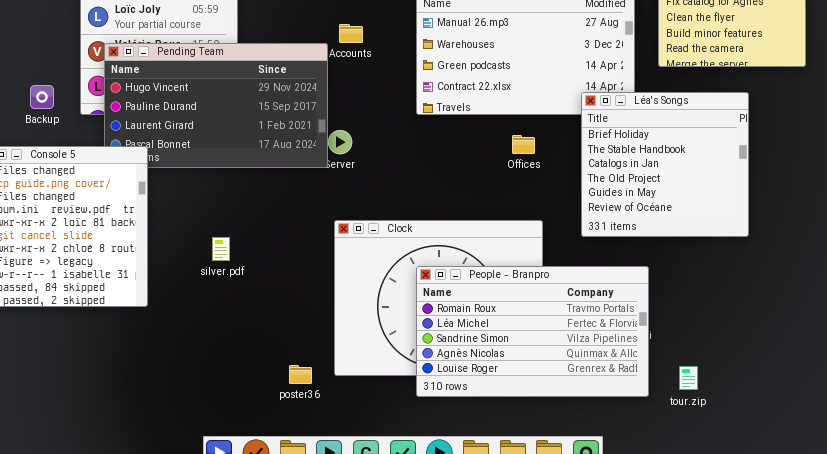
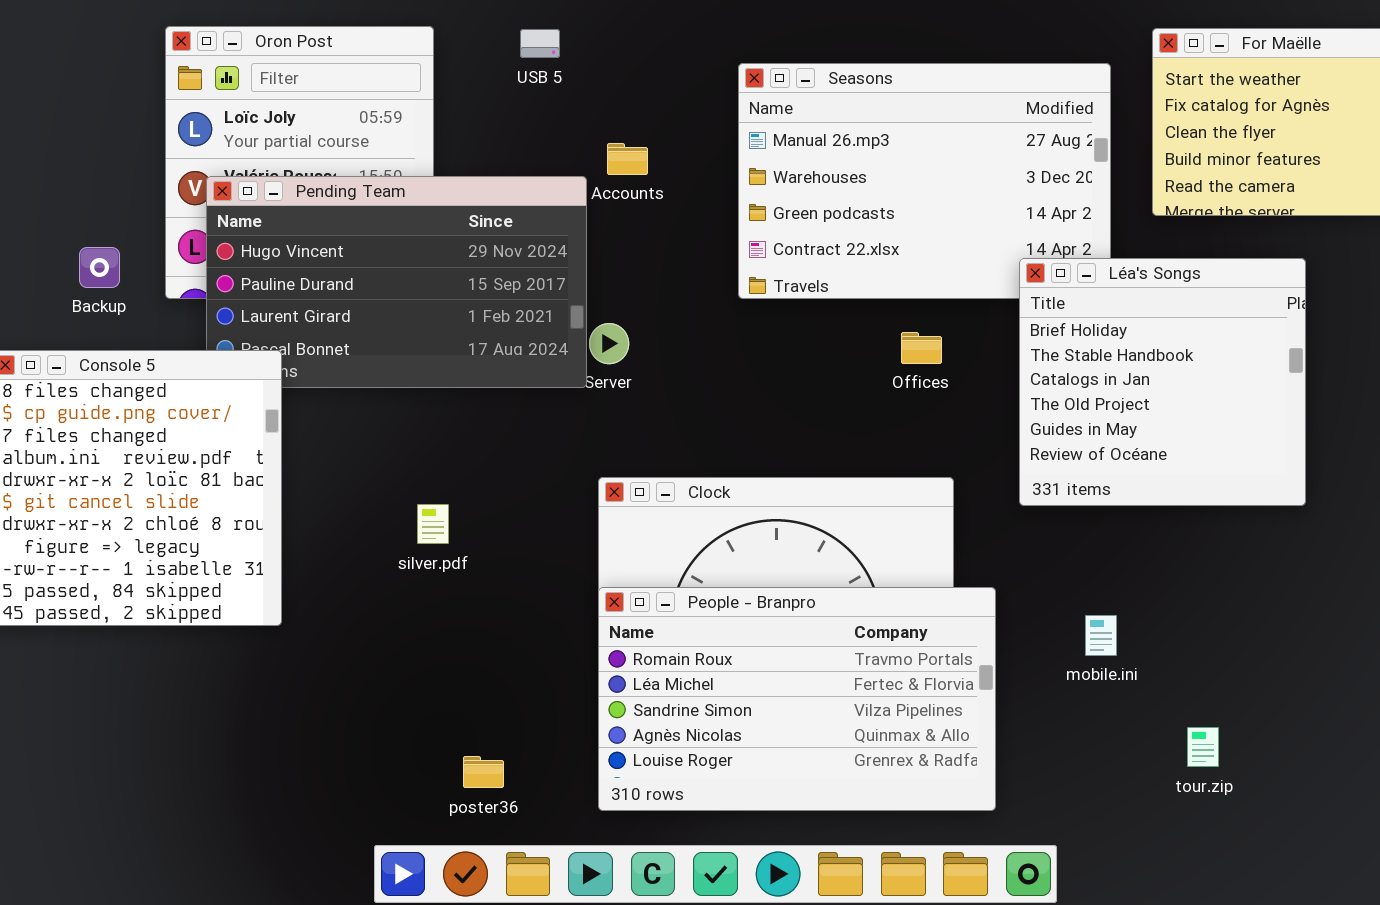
silver.pdf: [212,237,230,261] -> [417,504,449,544], moved
People - Branpro: [416,266,649,397] -> [598,587,996,811], moved
poster36: [289,365,312,384] -> [463,756,504,788], moved

